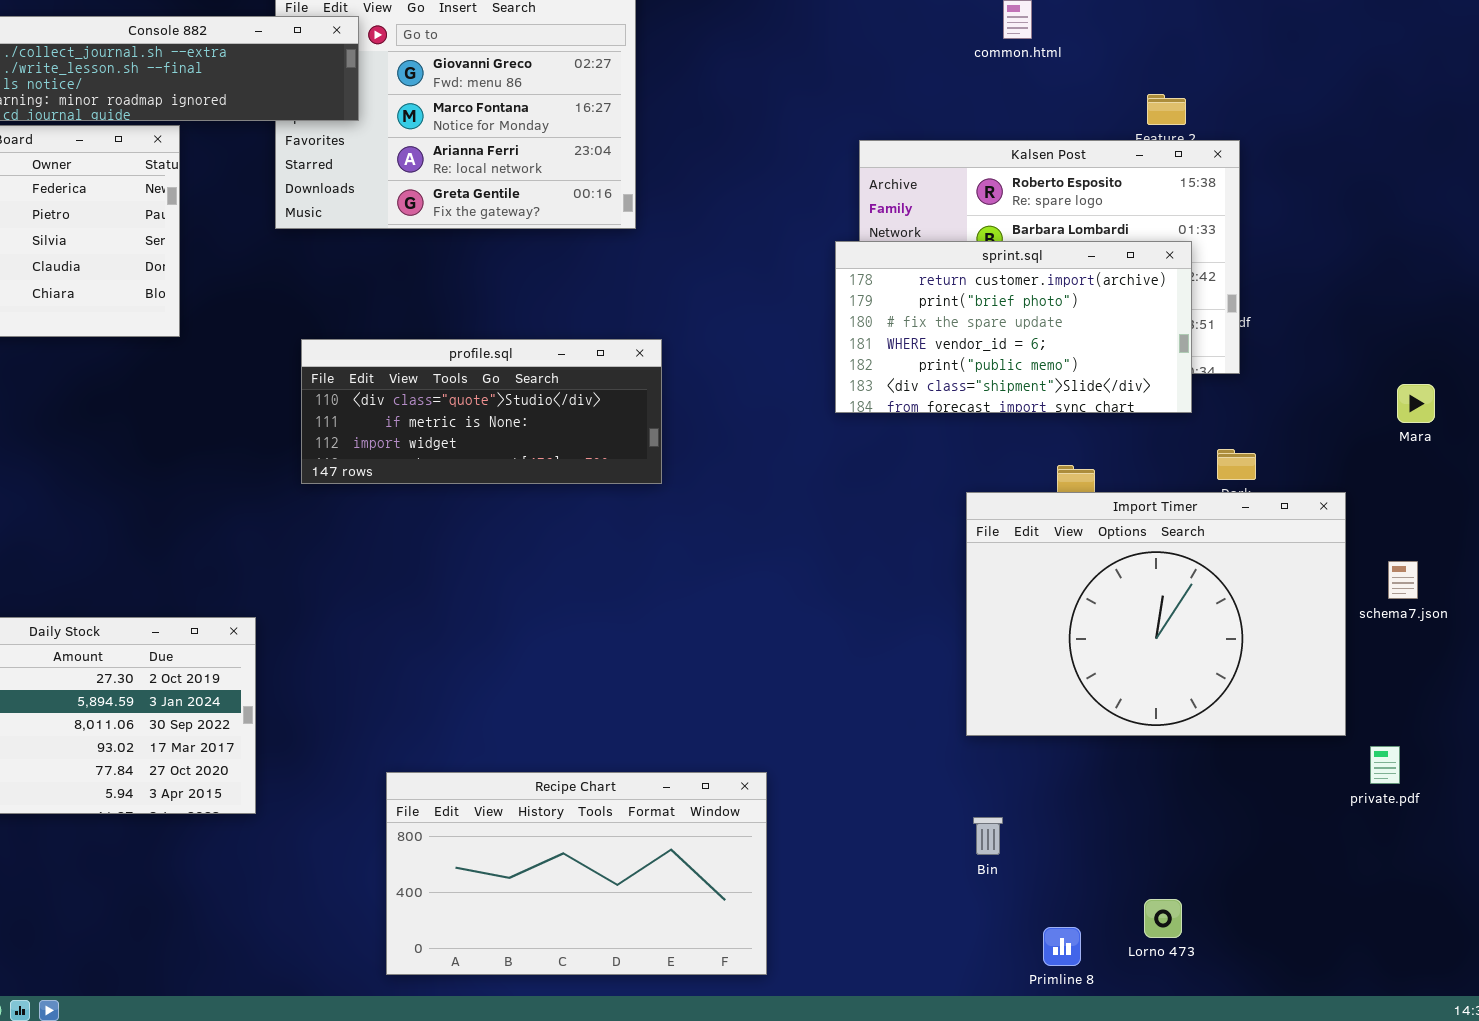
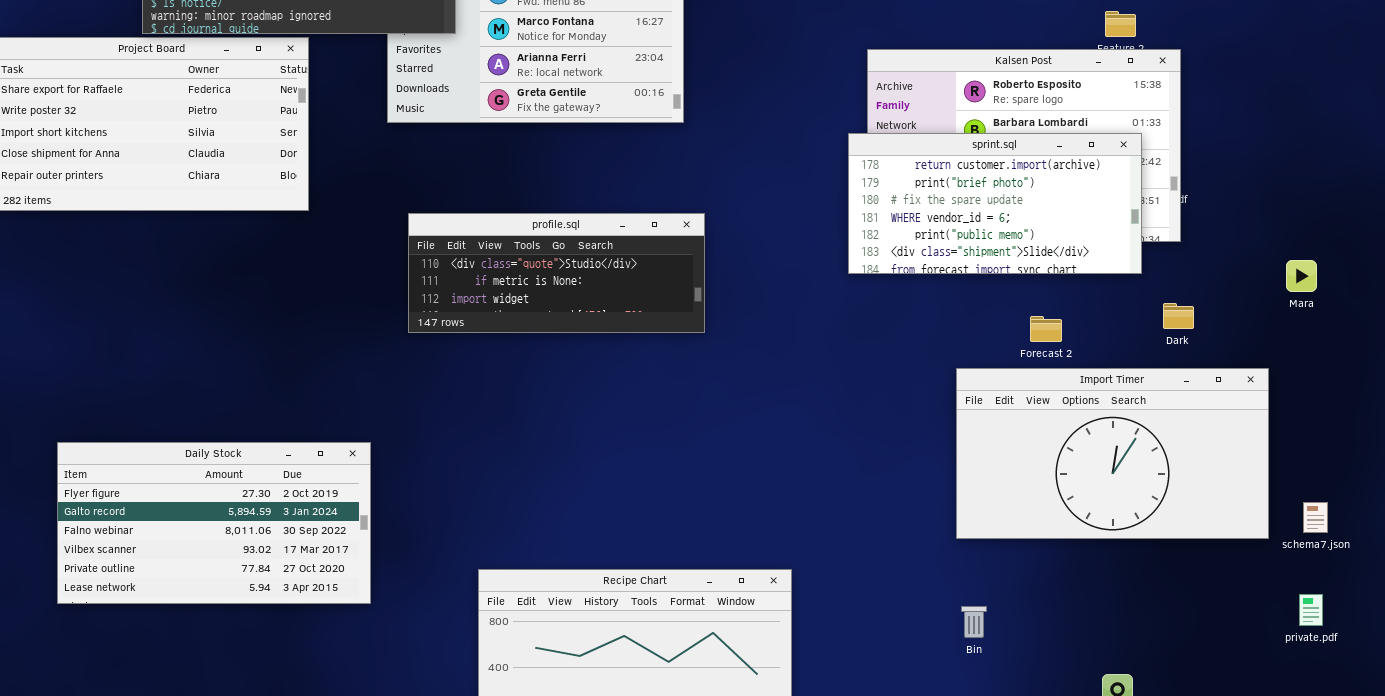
Mara: [1397,384,1435,423] -> [1286,260,1317,292], moved
Import Timer: [966,492,1346,736] -> [956,368,1269,539], resized
schema7.json: [1388,561,1418,599] -> [1303,502,1328,533], moved
private.pdf: [1370,746,1400,784] -> [1299,594,1323,626], moved

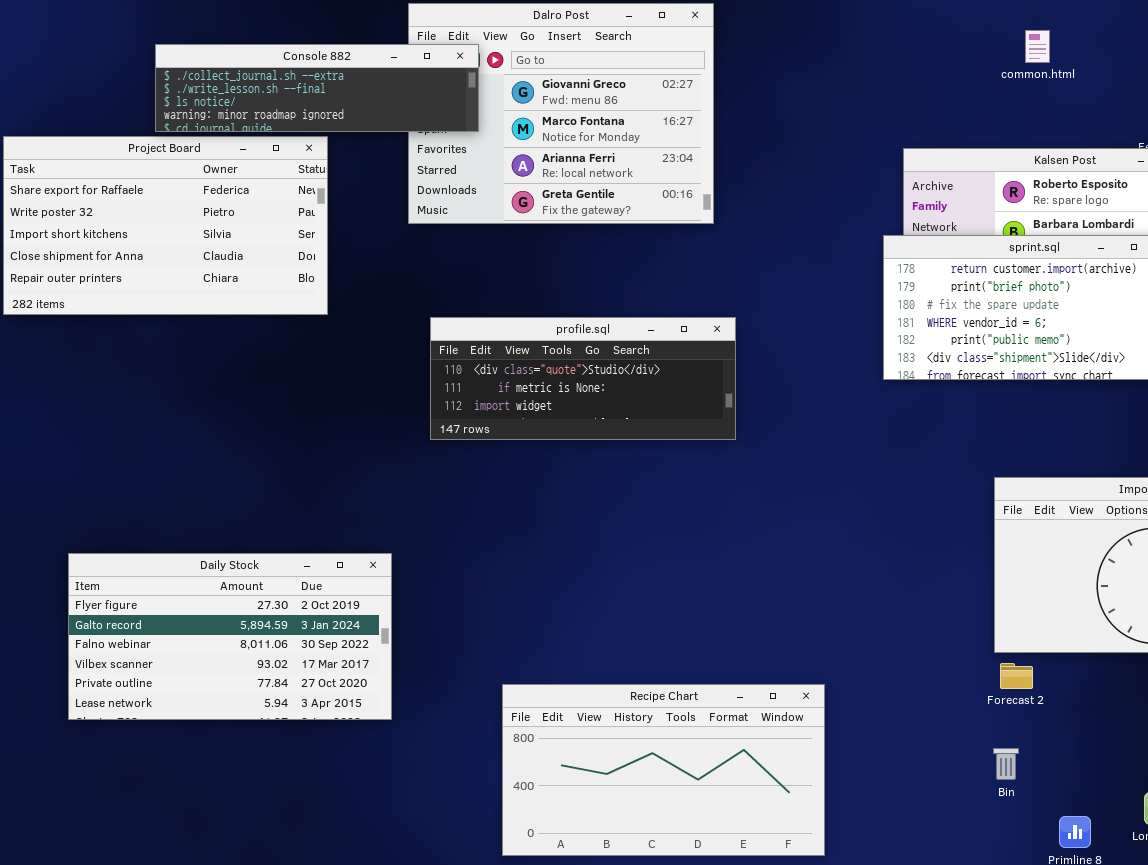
Forecast 2: [1030,316,1062,342] -> [1000,663,1033,689], moved
Bin: [961,606,987,638] -> [993,748,1019,780], moved

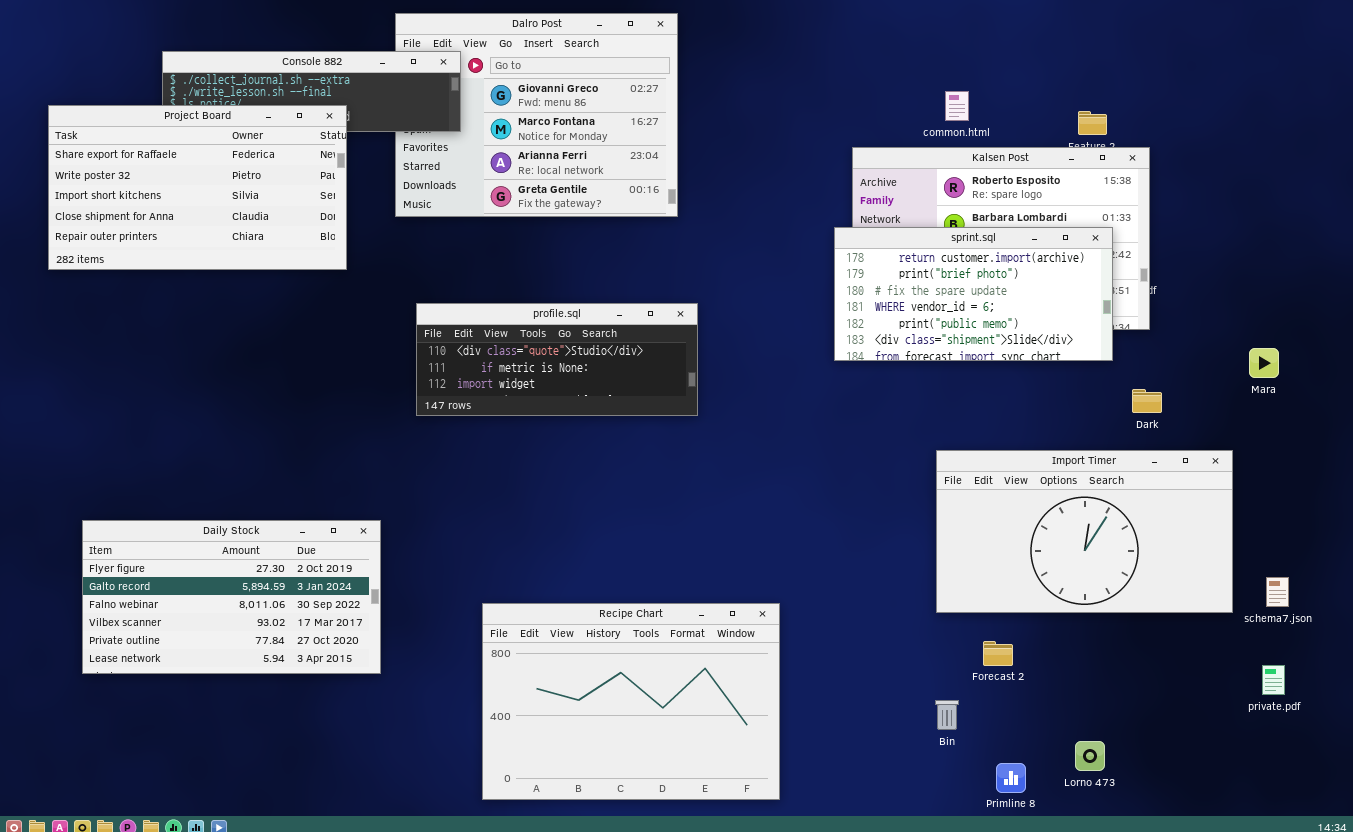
common.html: [1025,30,1050,63] -> [945,91,969,121], moved
Project Board: [3,136,328,315] -> [48,105,347,270], moved
Forecast 2: [1000,663,1033,689] -> [983,641,1013,666], moved
Recipe Chart: [502,684,825,856] -> [482,603,780,800], resized

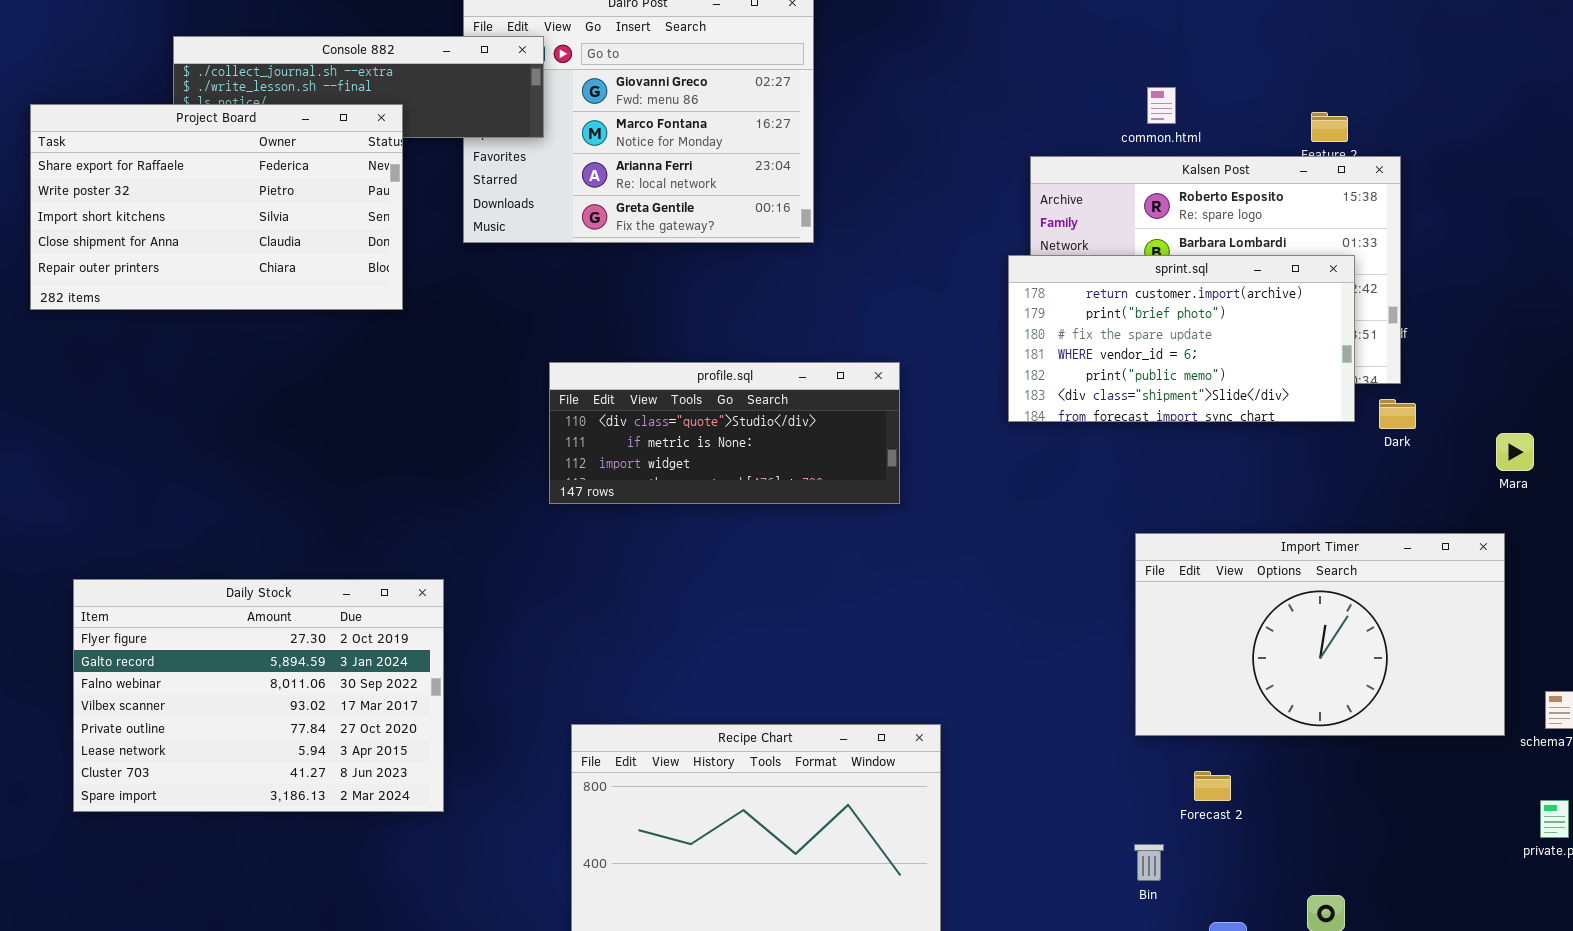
profile.sql: [416,303,698,416] -> [549,362,900,504], moved
Mara: [1249,348,1279,378] -> [1496,433,1534,471], moved
Dark: [1132,389,1162,413] -> [1379,399,1416,429], moved
Daily Stock: [82,520,381,674] -> [73,579,444,812], resized

